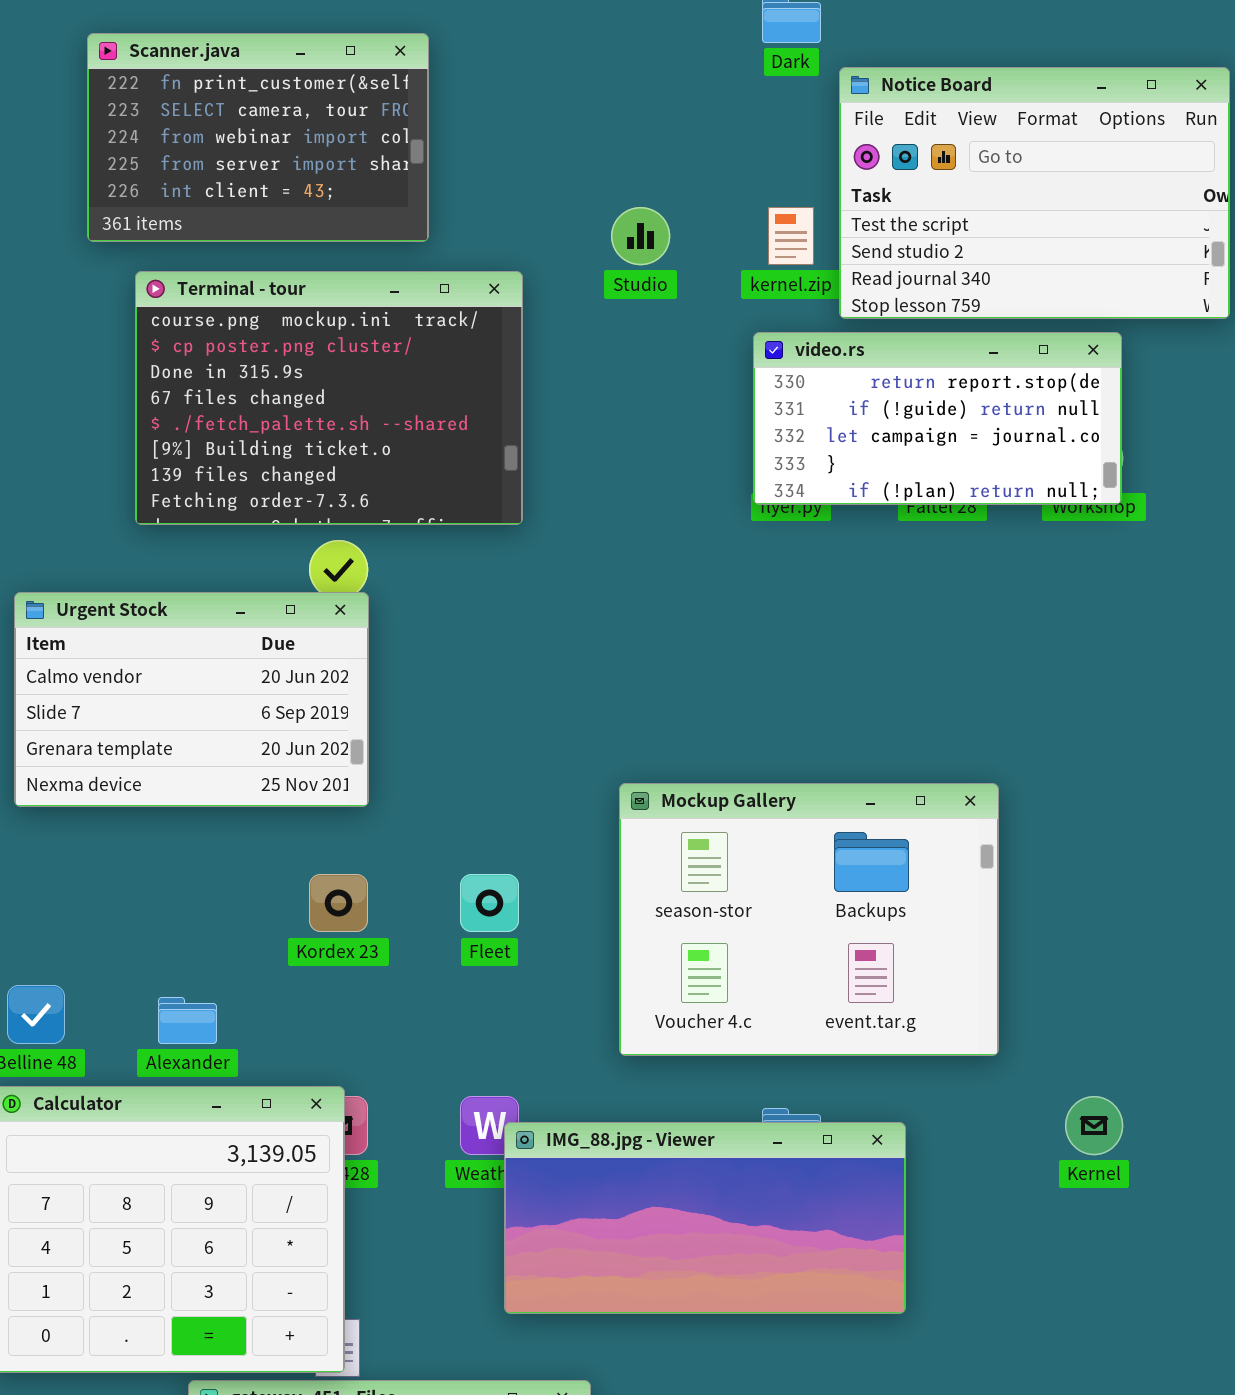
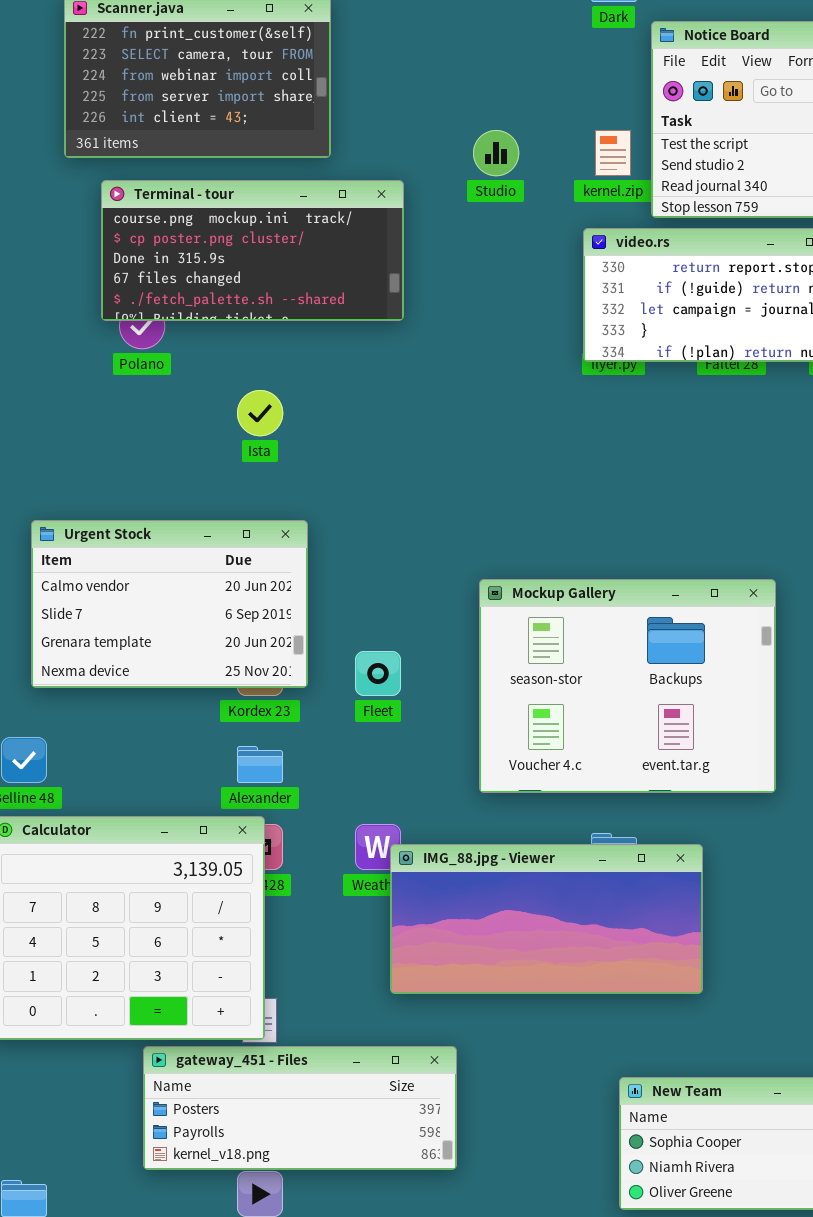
Terminal - tour: [135,271,523,525] -> [101,180,404,321], resized
Urgent Stock: [14,592,369,807] -> [31,520,308,688], moved
Alexander: [158,997,217,1044] -> [237,746,283,783], moved

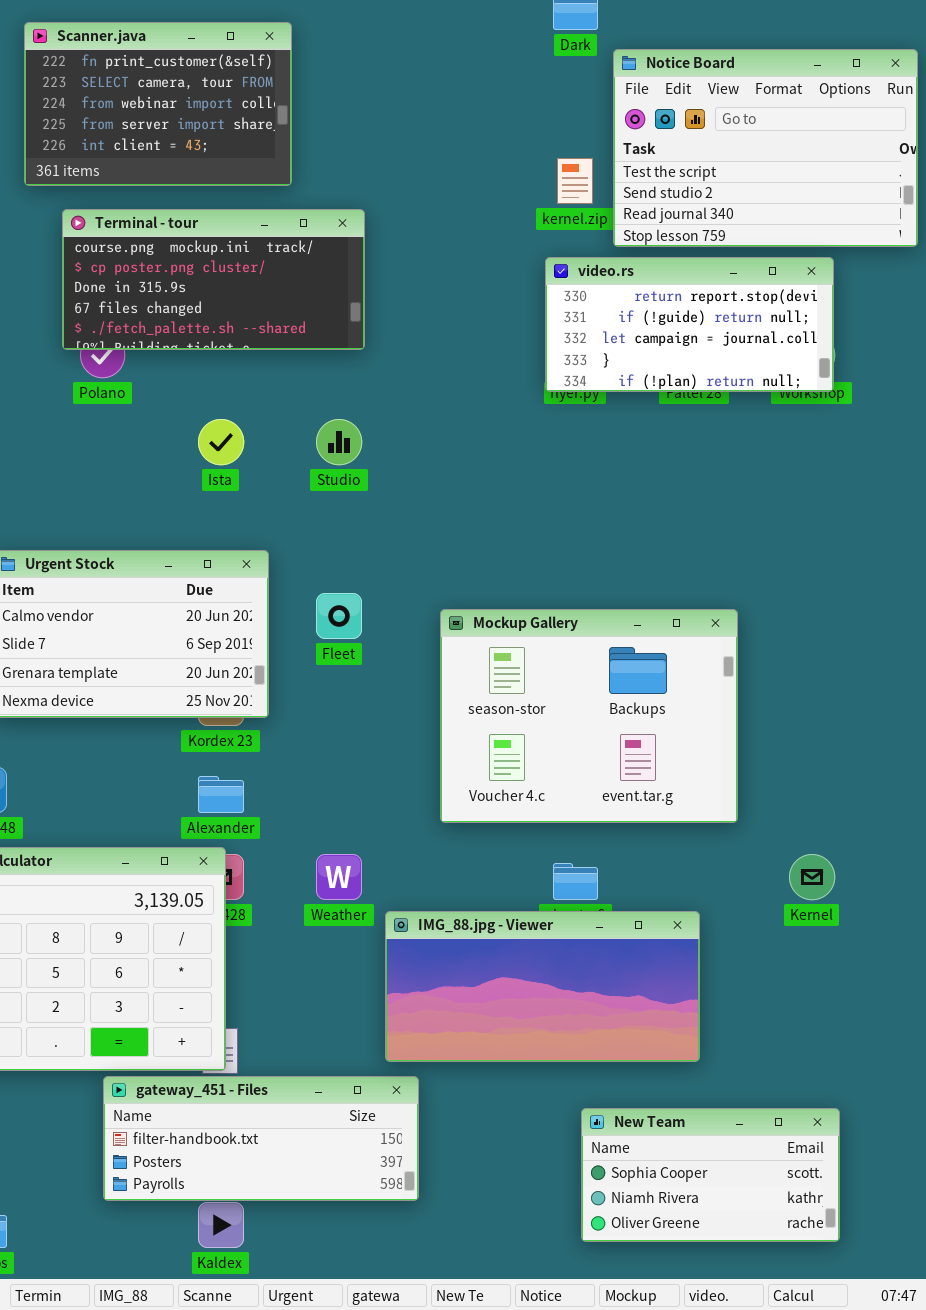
Studio: [473,130,519,176] -> [316,419,362,465], moved
Fleet: [355,651,401,696] -> [316,593,362,639], moved
IMG_88.jpg - Viewer: [390,844,703,994] -> [385,911,700,1062], moved
gateway_451 - Files: [143,1046,457,1170] -> [103,1076,419,1201], scrolled up 1 row

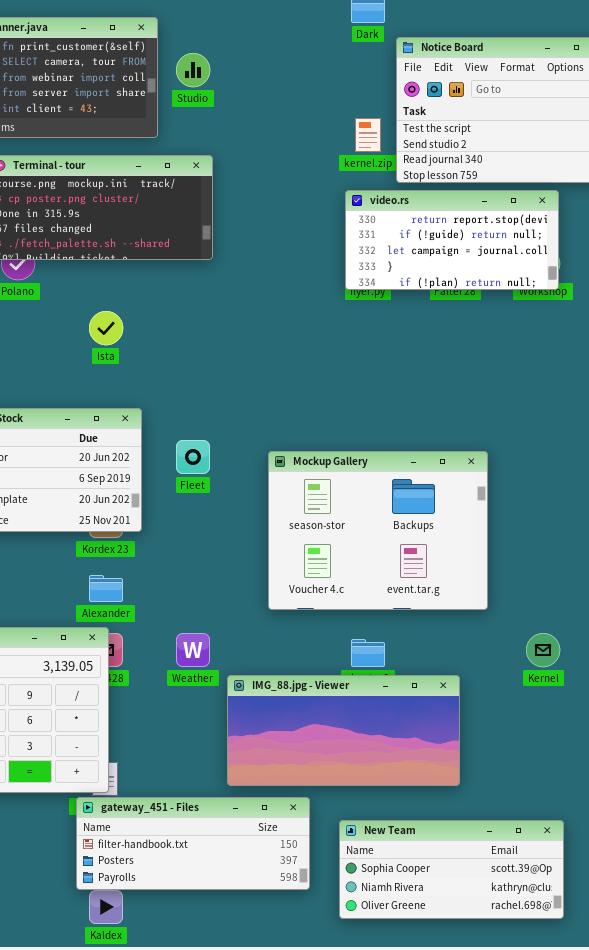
Studio: [316,419,362,465] -> [176,53,210,87], moved
gateway_451 - Files: [103,1076,419,1201] -> [76,797,310,890], moved
New Team: [581,1108,840,1242] -> [339,820,564,919], resized

